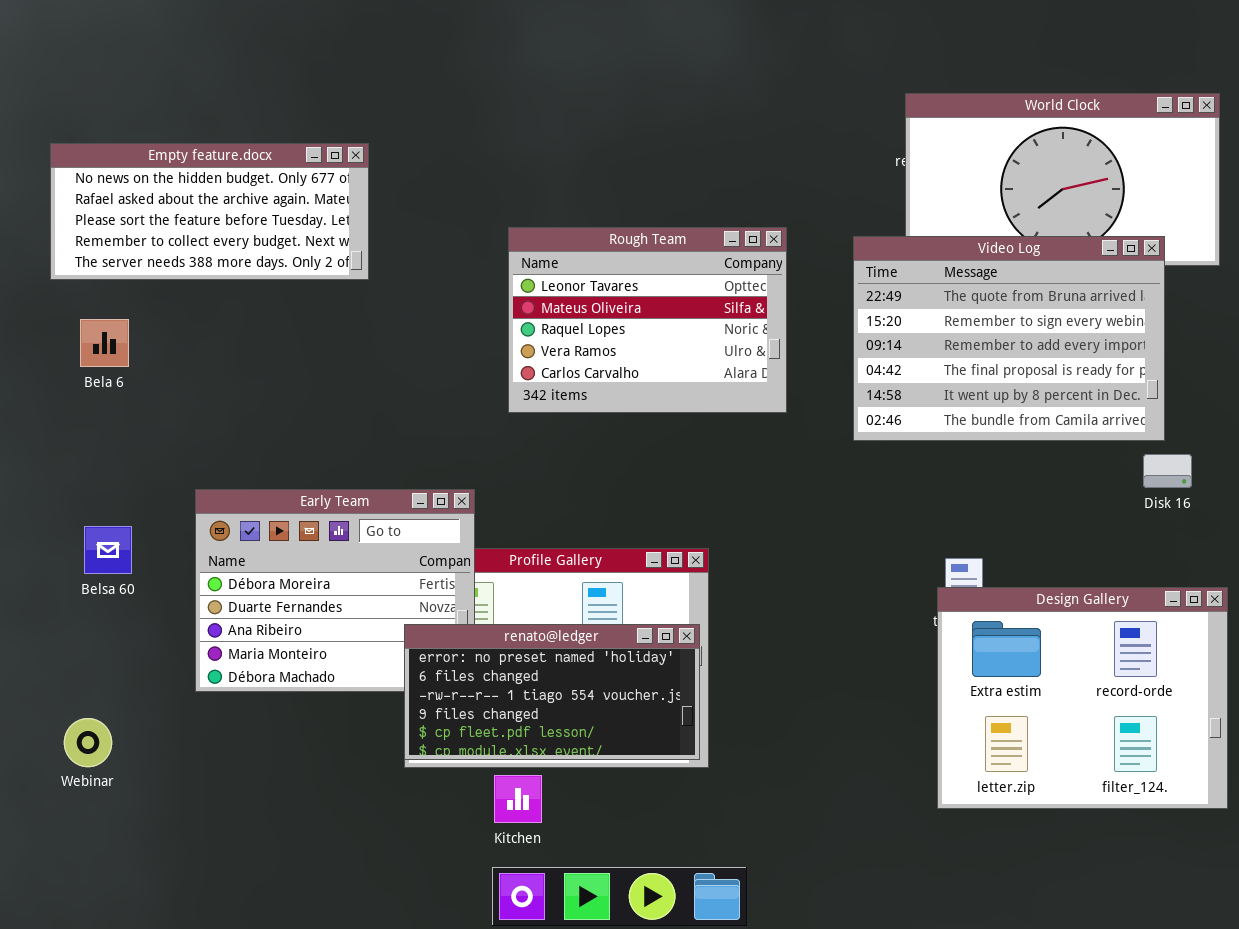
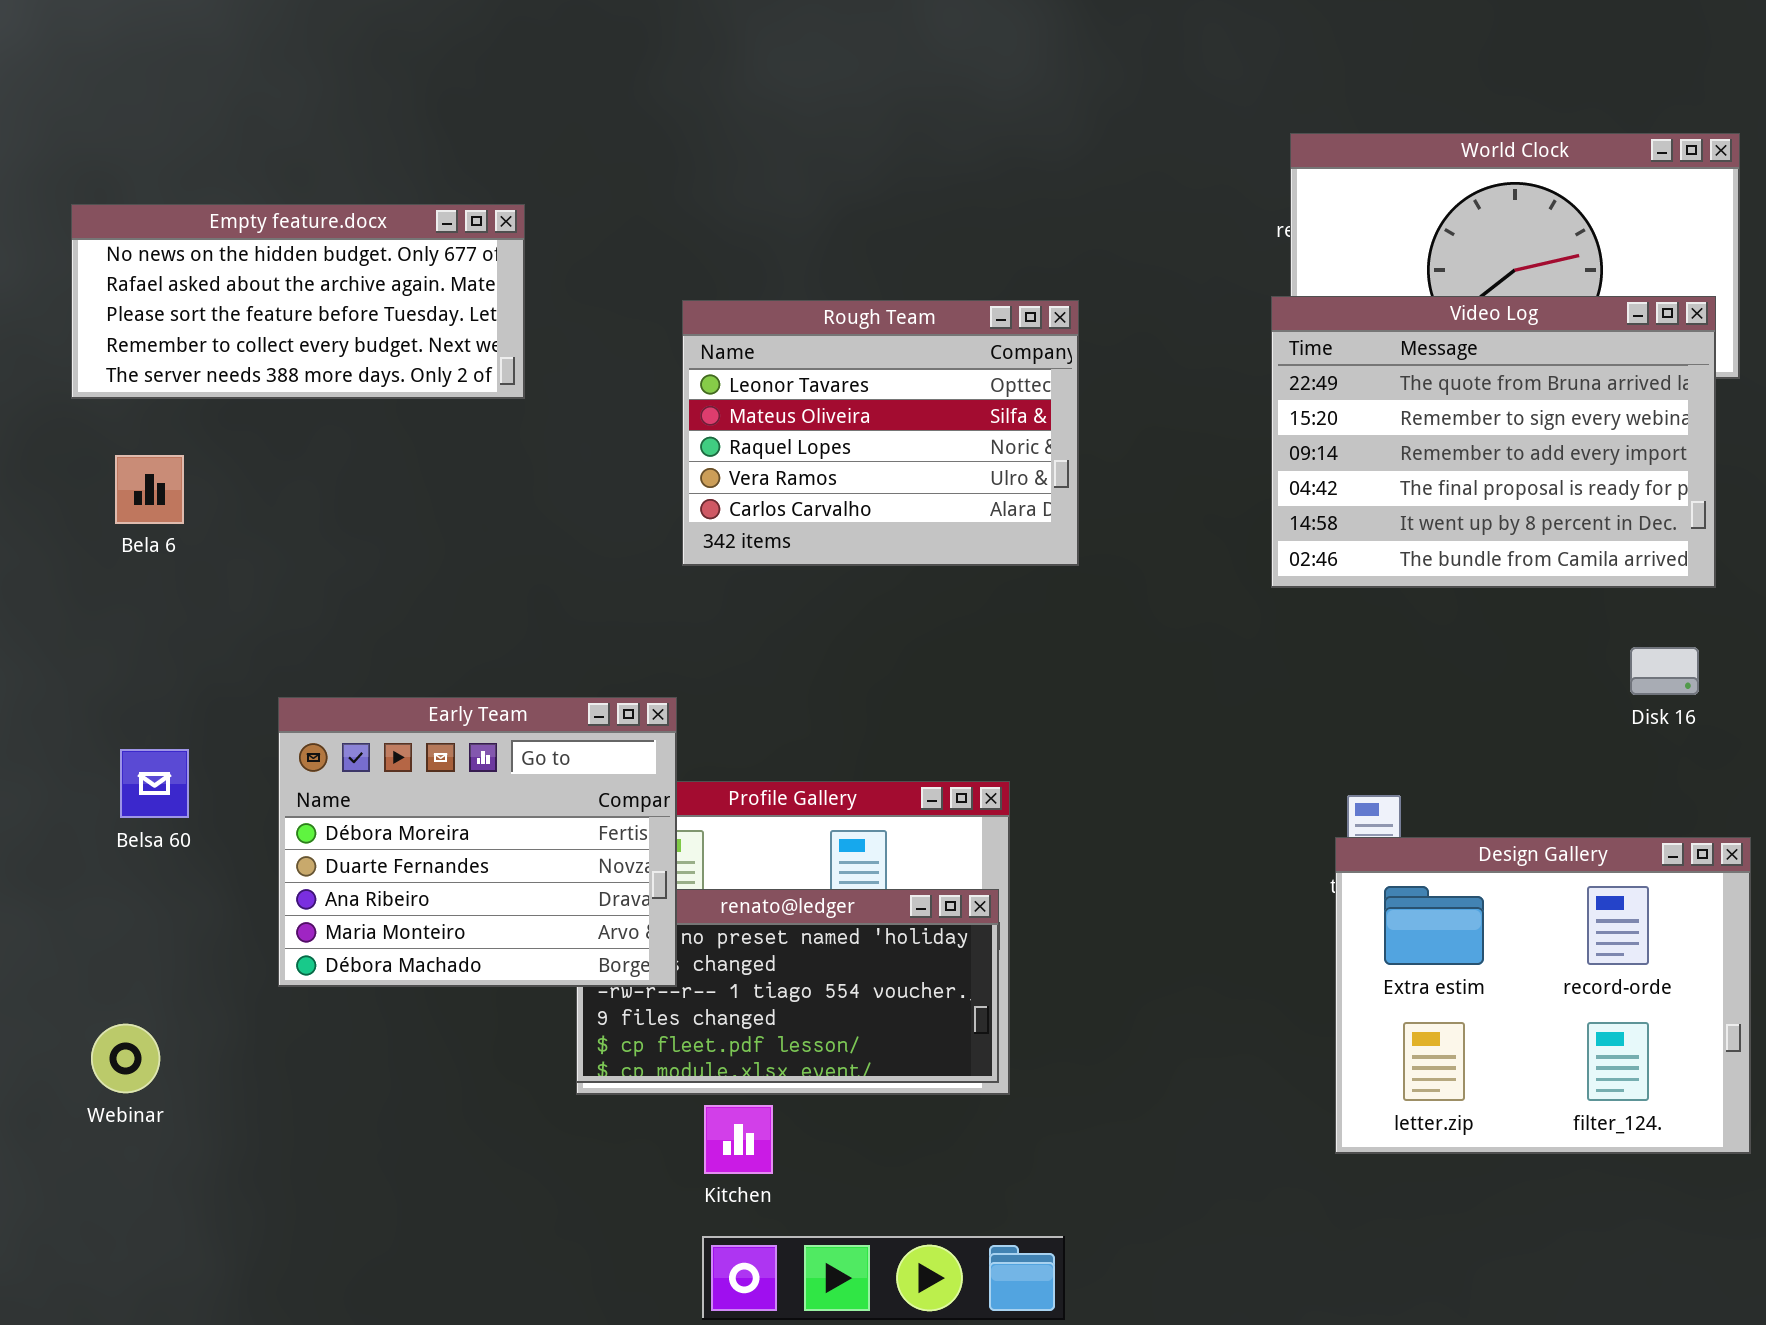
Rough Team: [508,227,787,413] -> [682,300,1079,566], moved
Video Log: [853,236,1165,441] -> [1271,296,1716,588], moved
Early Team: [195,489,475,692] -> [278,697,677,987], raised

